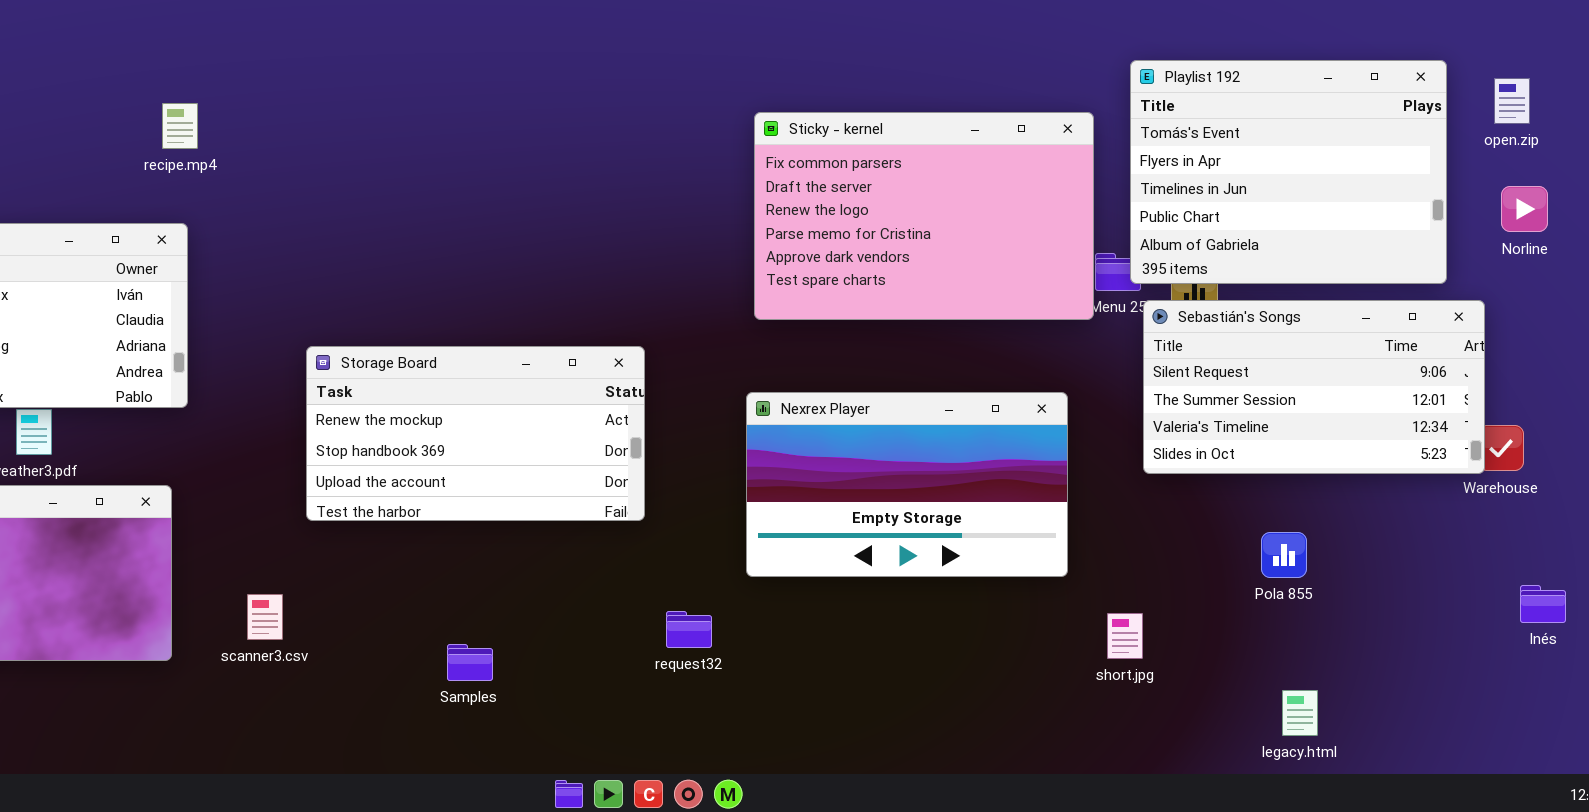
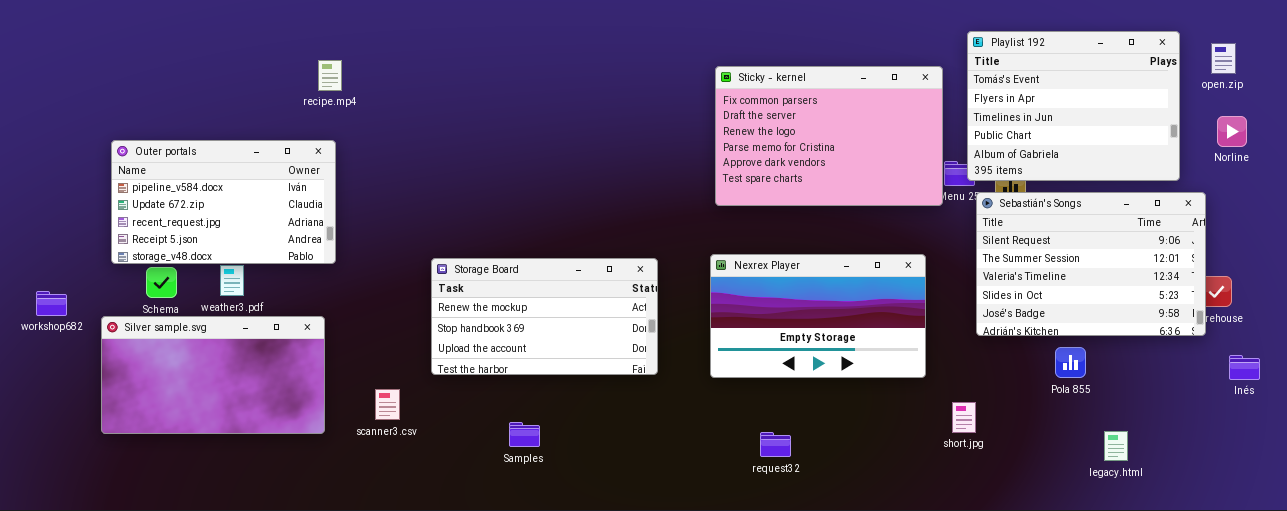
Sebastián's Songs: [1143,300,1485,474] -> [976,192,1206,336], resized
Storage Board: [306,346,645,521] -> [431,258,658,375], moved
Inés: [1520,585,1566,623] -> [1229,355,1260,380], moved
request32: [666,611,712,648] -> [760,432,791,457], moved
legacy.html: [1282,690,1318,736] -> [1104,431,1128,461], moved

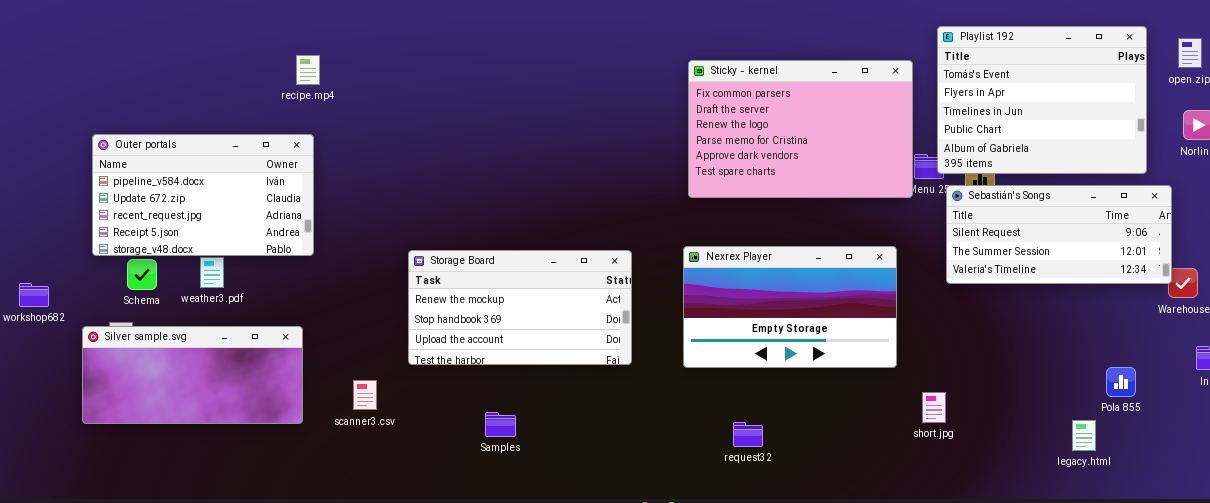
Sebastián's Songs: [976,192,1206,336] -> [946,185,1172,284], resized
Silver sample.svg: [101,316,325,434] -> [82,326,303,424], resized
Pola 855: [1055,347,1086,378] -> [1106,367,1136,397], moved

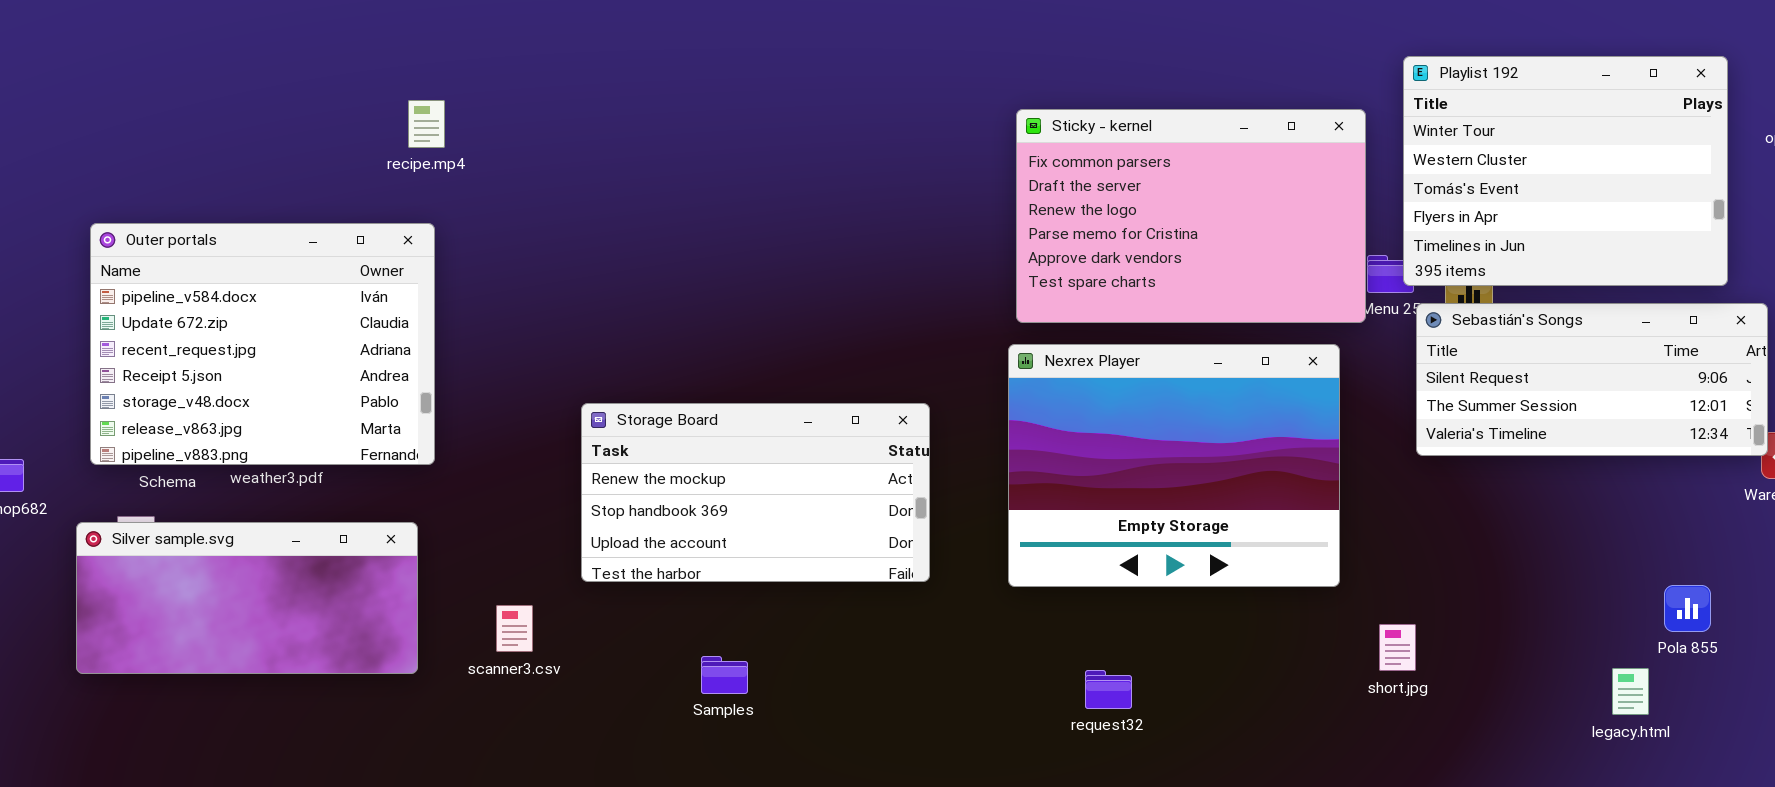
Playlist 192: [937,26,1147,174] -> [1403,56,1728,286], scrolled up 2 rows
Outer portals: [92,134,314,256] -> [90,223,435,465], resized
Nexrex Player: [683,246,897,368] -> [1008,344,1340,587], resized

